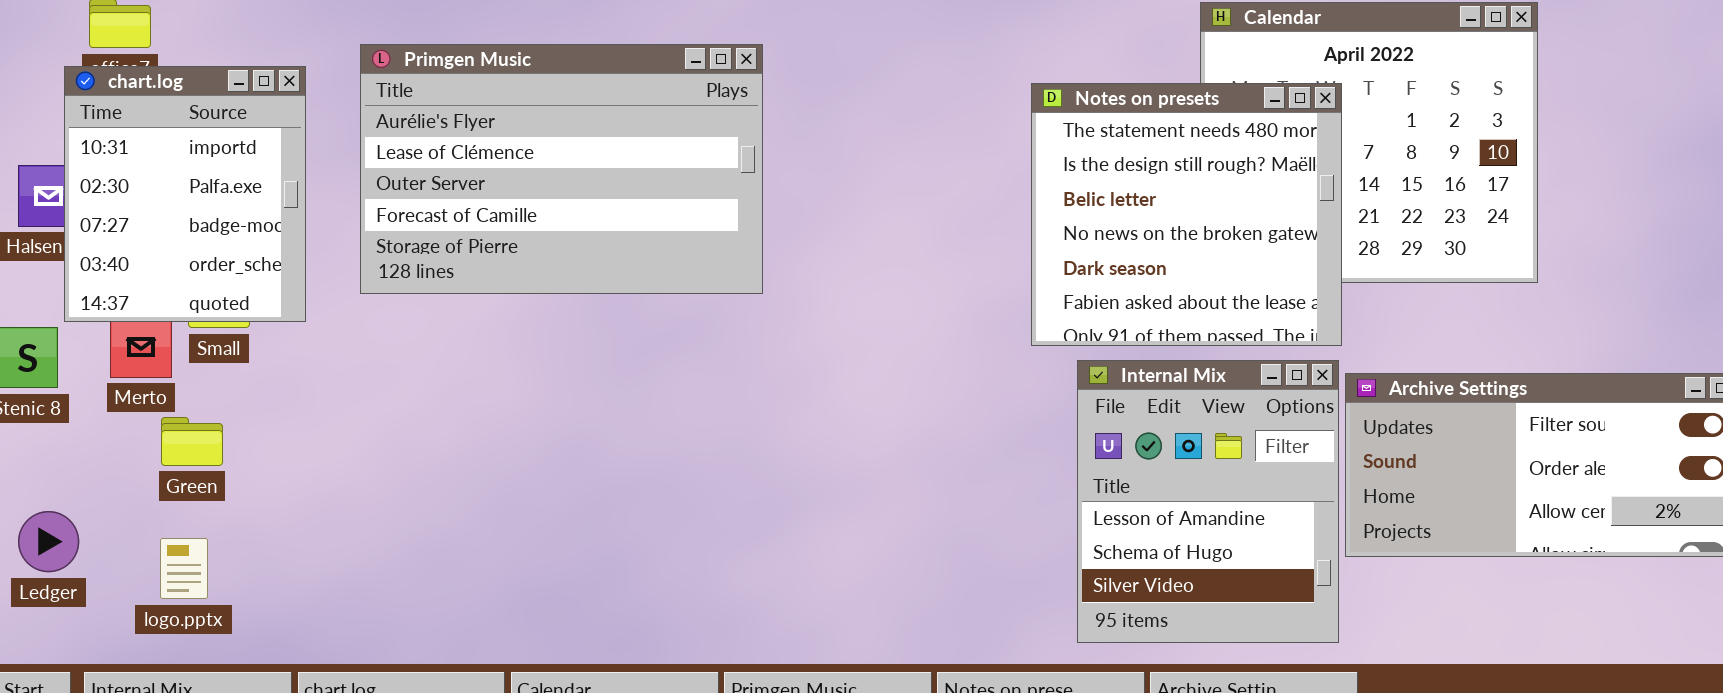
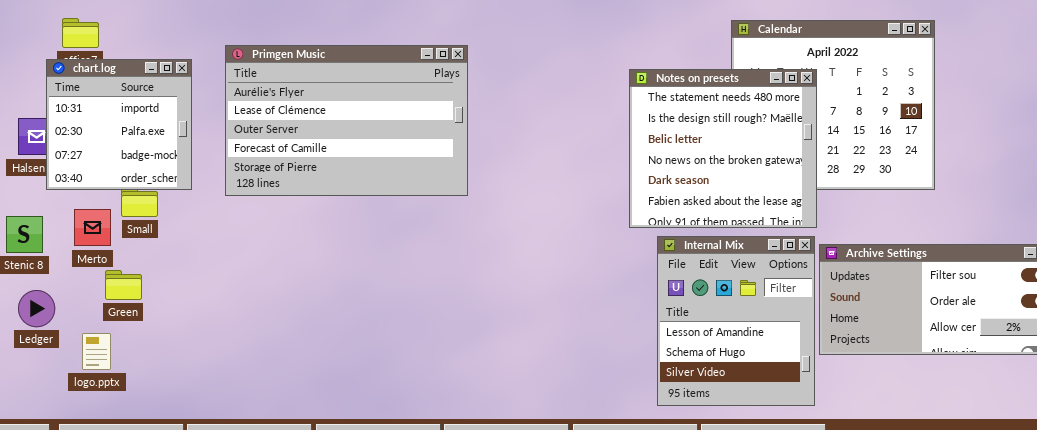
chart.log: [64,66,306,322] -> [46,59,192,190], resized
Ledger: [18,511,79,572] -> [18,290,55,327], moved
logo.pptx: [160,538,208,599] -> [82,333,111,370], moved

